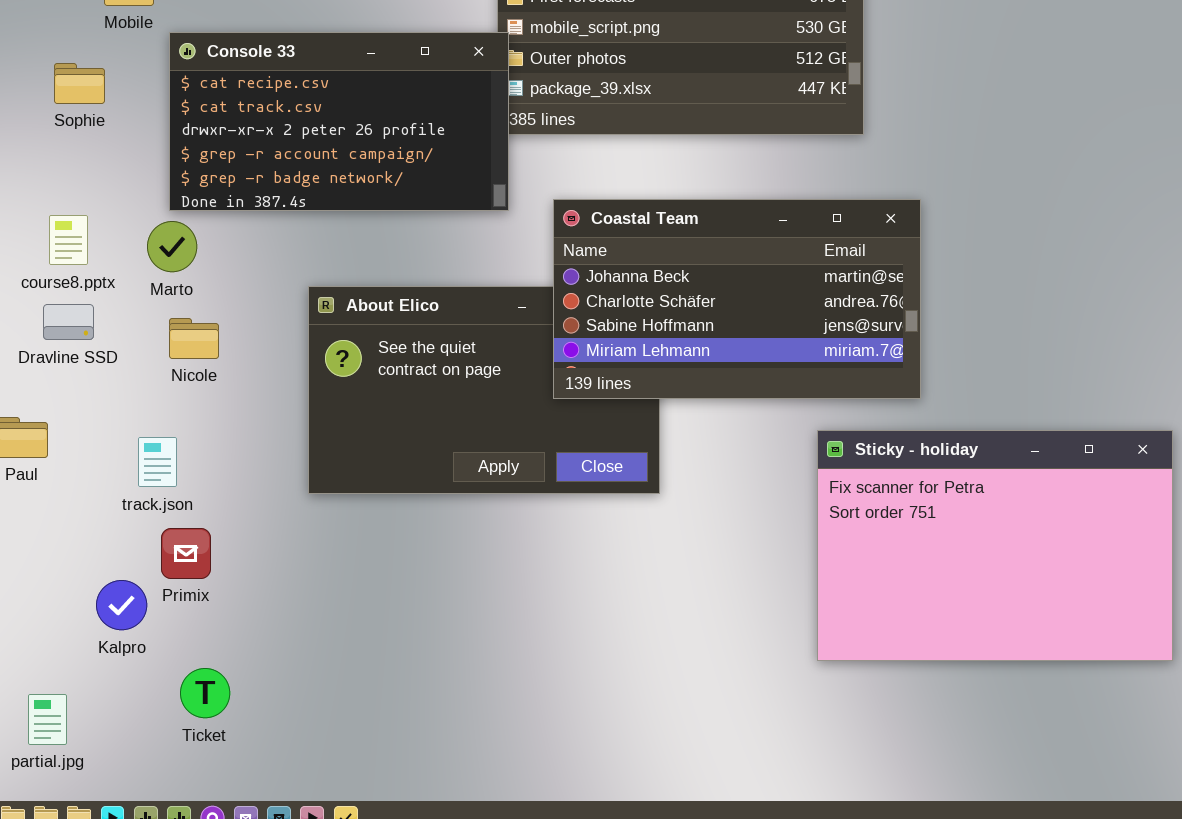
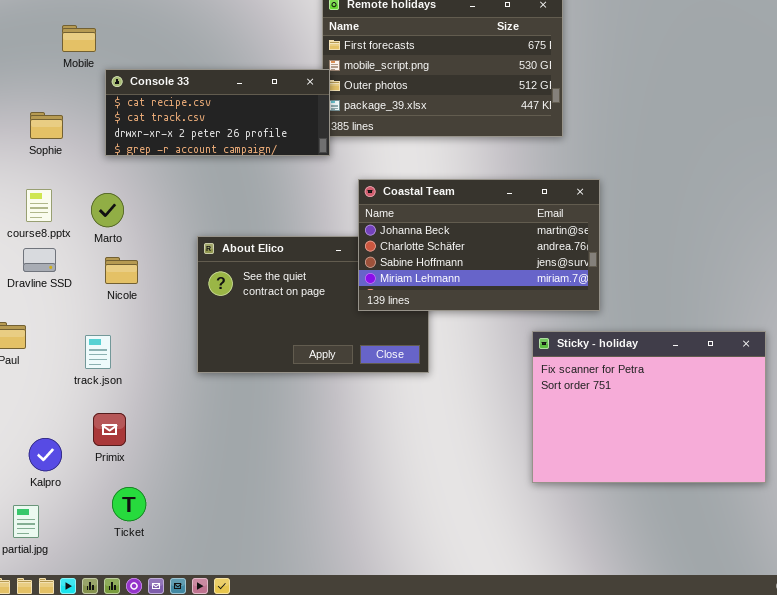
Console 33: [169,32,509,211] -> [105,69,330,156], resized
Sophie: [54,63,105,104] -> [30,112,63,139], moved
Primix: [161,528,211,579] -> [93,413,126,446], moved
Kalpro: [96,580,147,630] -> [29,438,62,471], moved

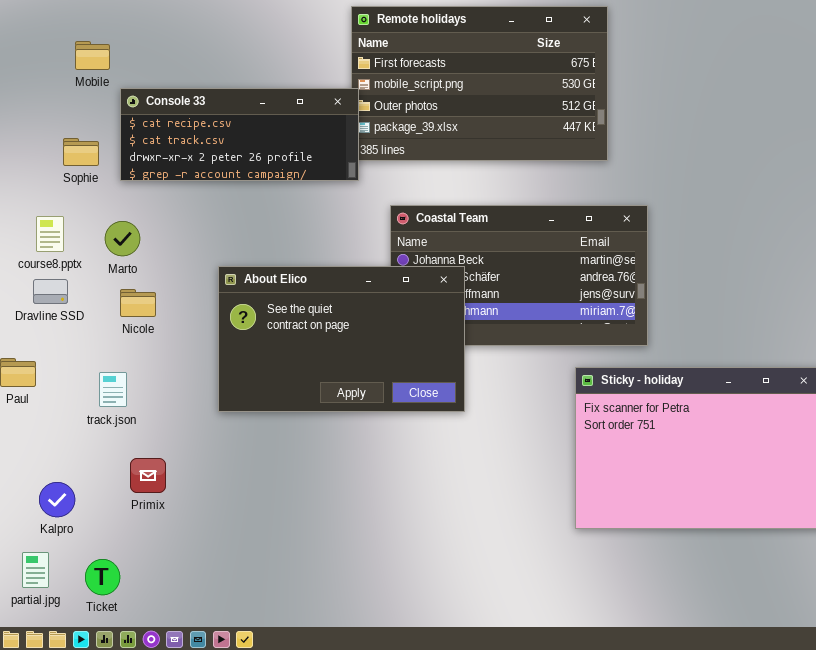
Sophie: [30,112,63,139] -> [63,138,99,166], moved
About Elico: [197,236,429,373] -> [218,266,465,412], raised
Primix: [93,413,126,446] -> [130,458,166,493], moved
Ticket: [112,487,146,521] -> [85,559,120,595], moved

